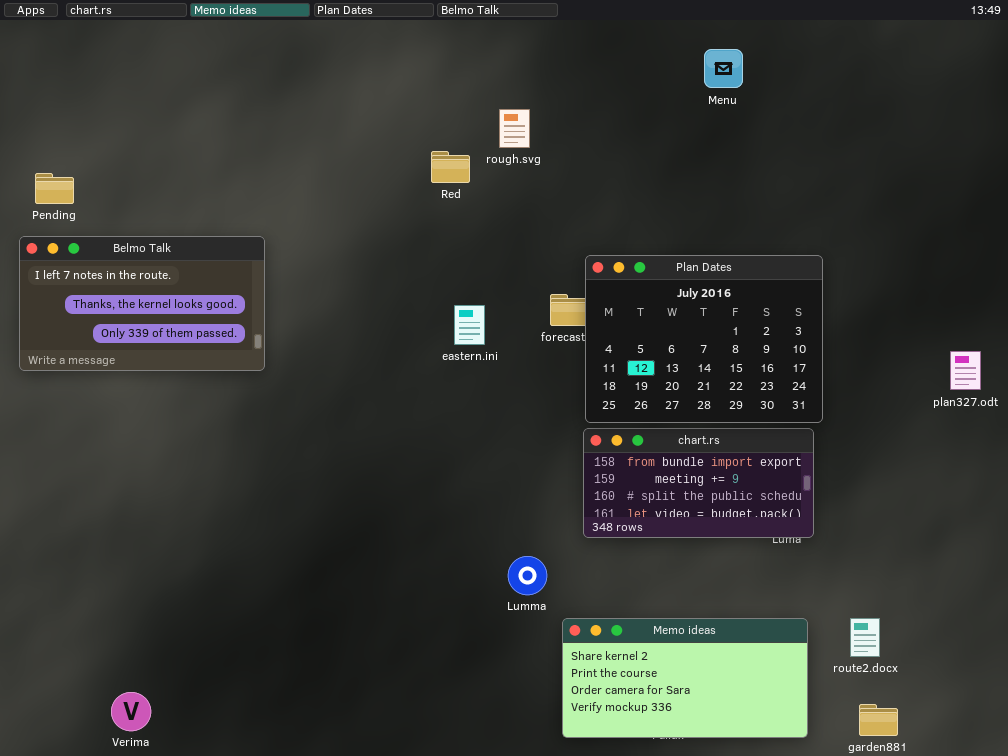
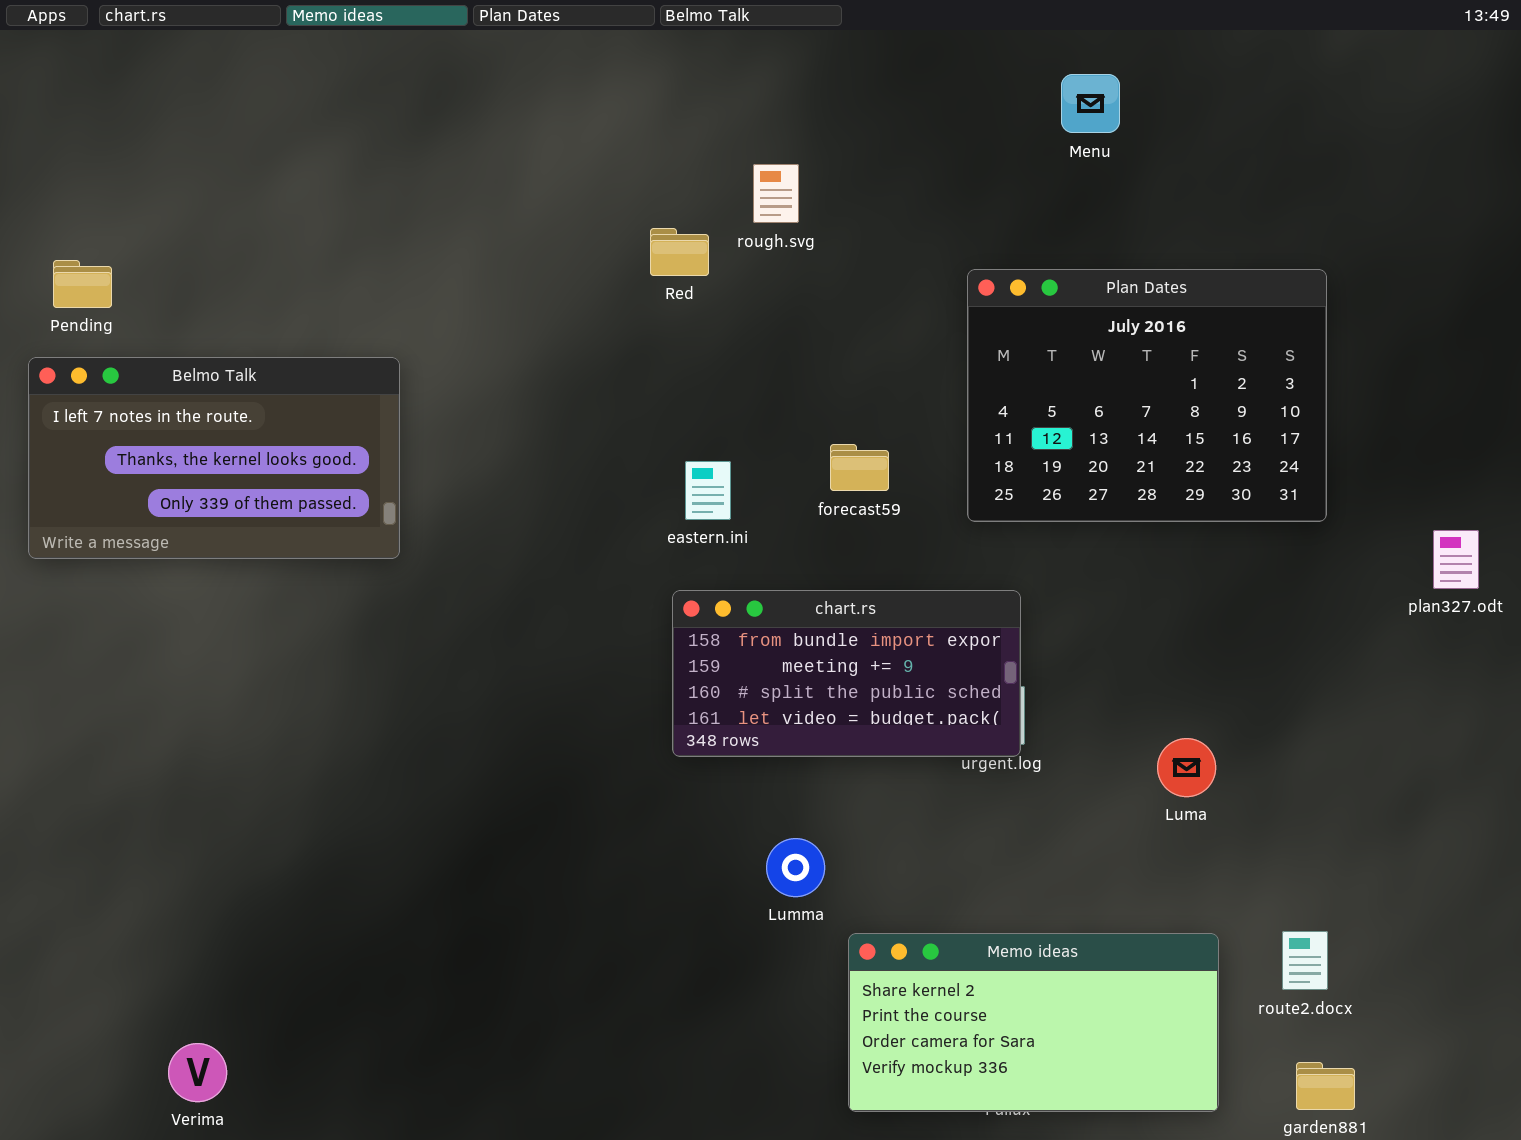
Plan Dates: [585,255,823,423] -> [967,269,1327,522], moved
chart.rs: [583,428,814,538] -> [672,590,1021,757], moved

